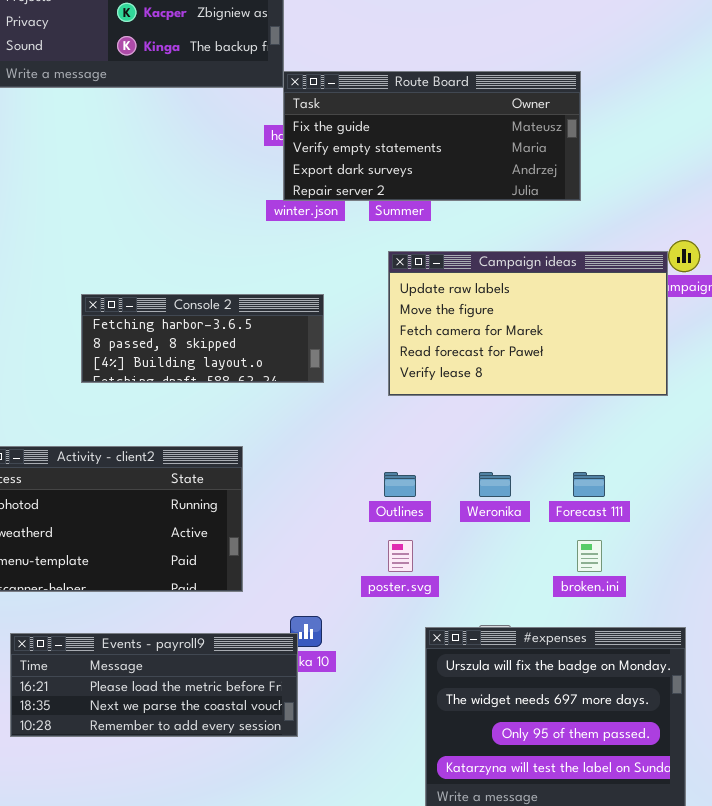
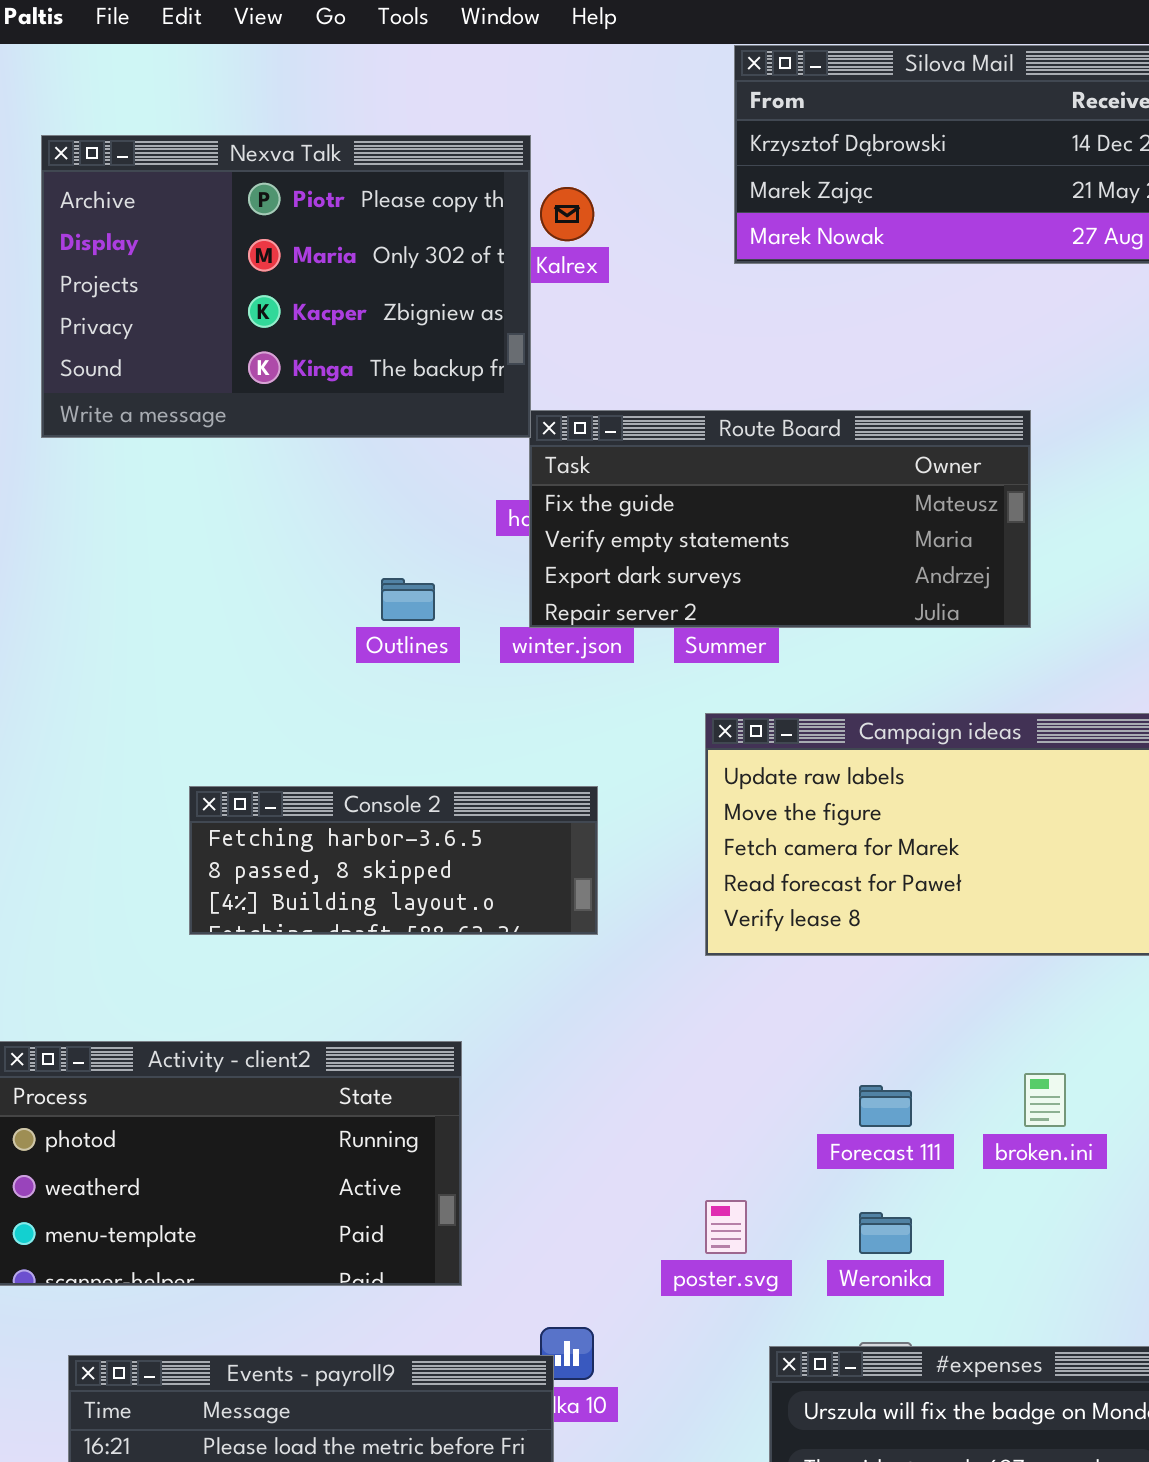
Outlines: [384,472,416,497] -> [381,578,435,621], moved
Weronika: [479,472,511,497] -> [859,1212,912,1254], moved
Forecast 111: [573,472,605,497] -> [859,1085,912,1127], moved
broken.ini: [577,540,602,572] -> [1024,1073,1066,1127], moved

